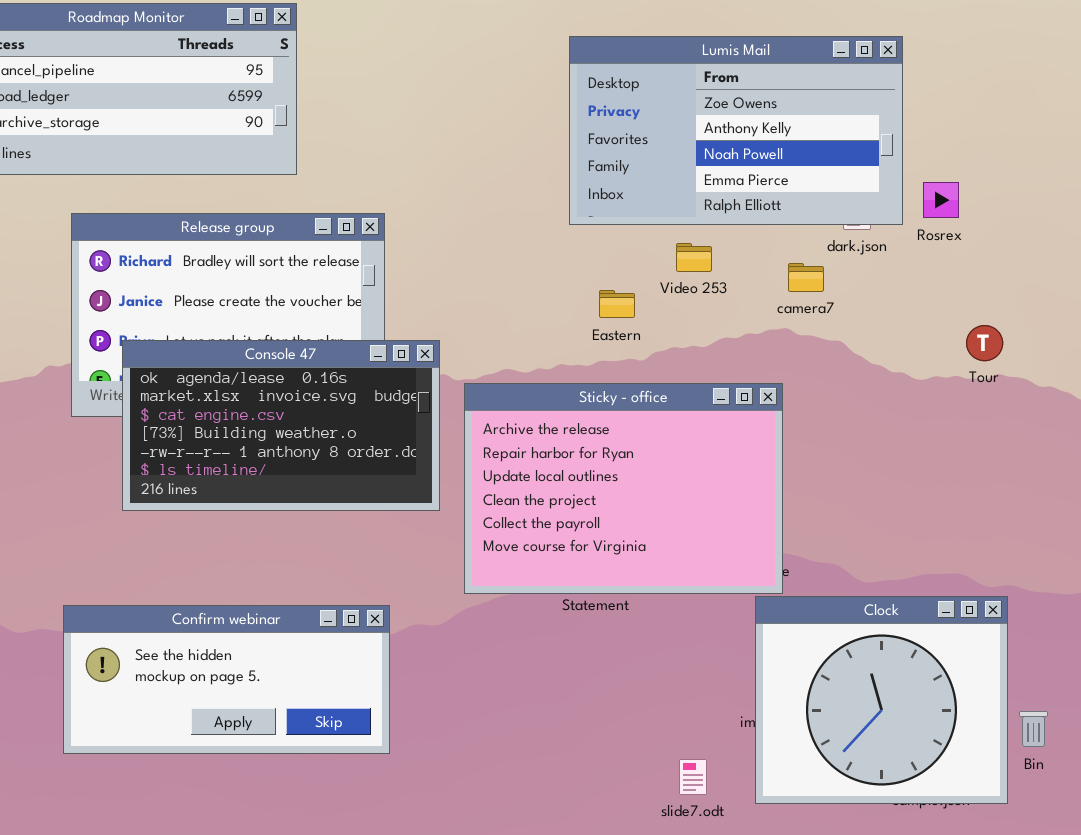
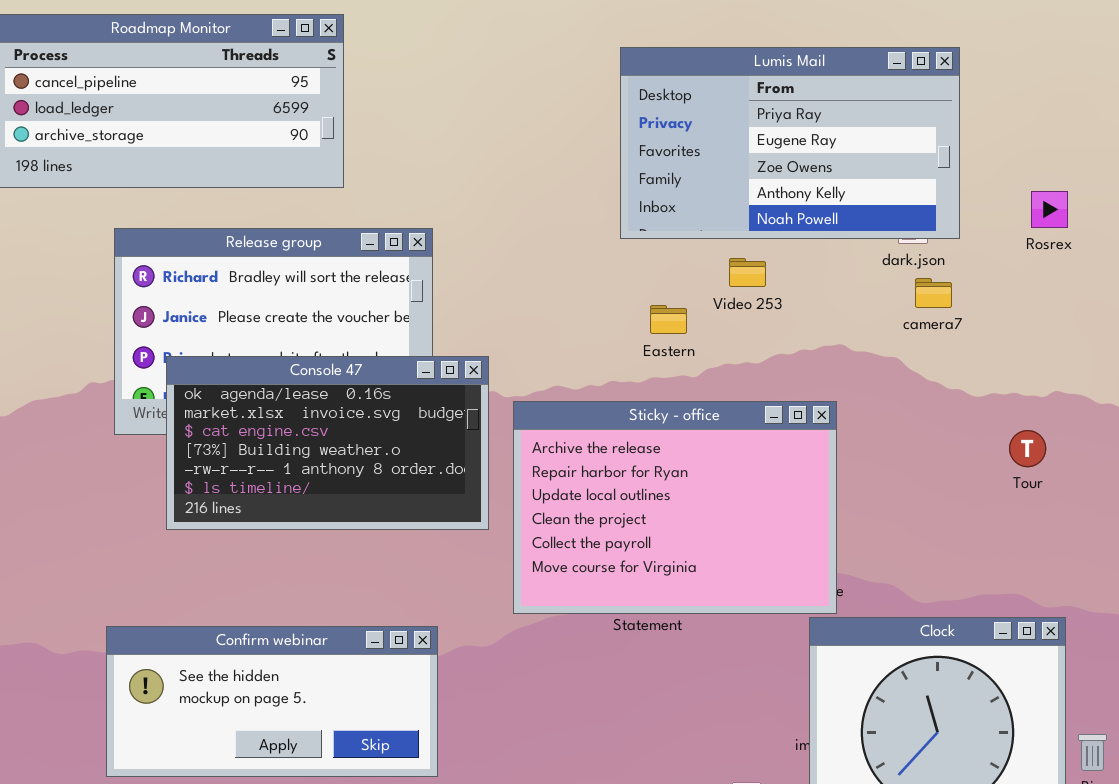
Lumis Mail: [569,36,903,225] -> [620,47,960,239], scrolled up 2 rows
Rosrex: [923,182,959,218] -> [1031,191,1068,228], moved
camera7: [788,263,824,292] -> [915,278,952,308], moved
Tour: [966,325,1003,361] -> [1009,430,1046,467], moved

